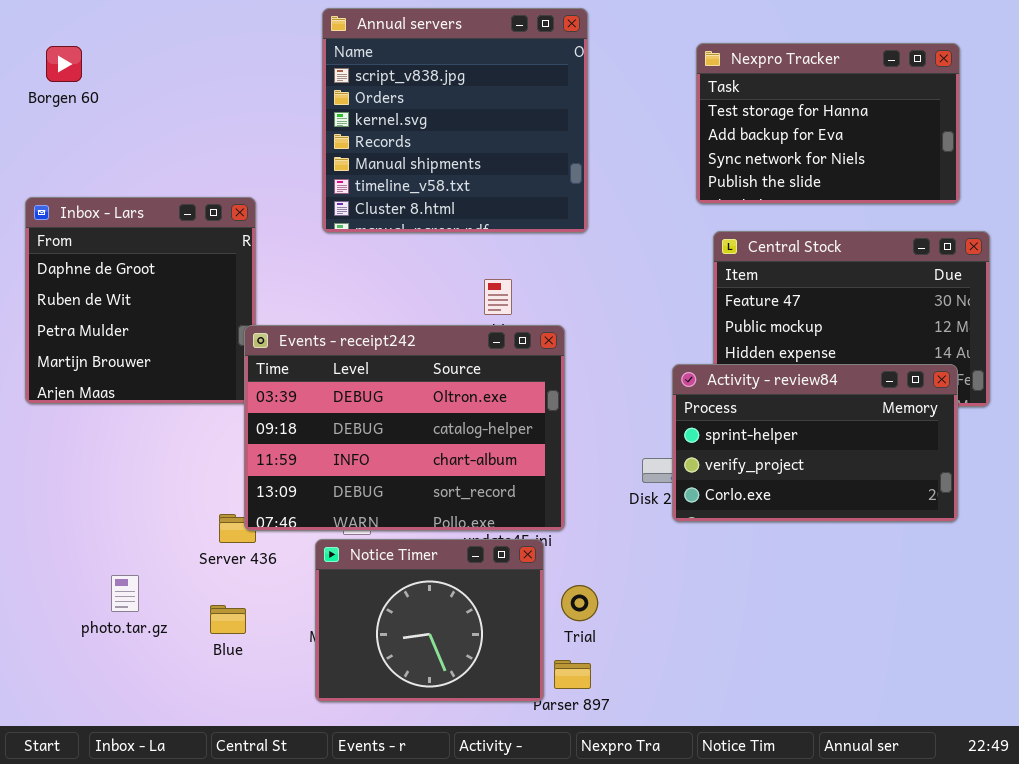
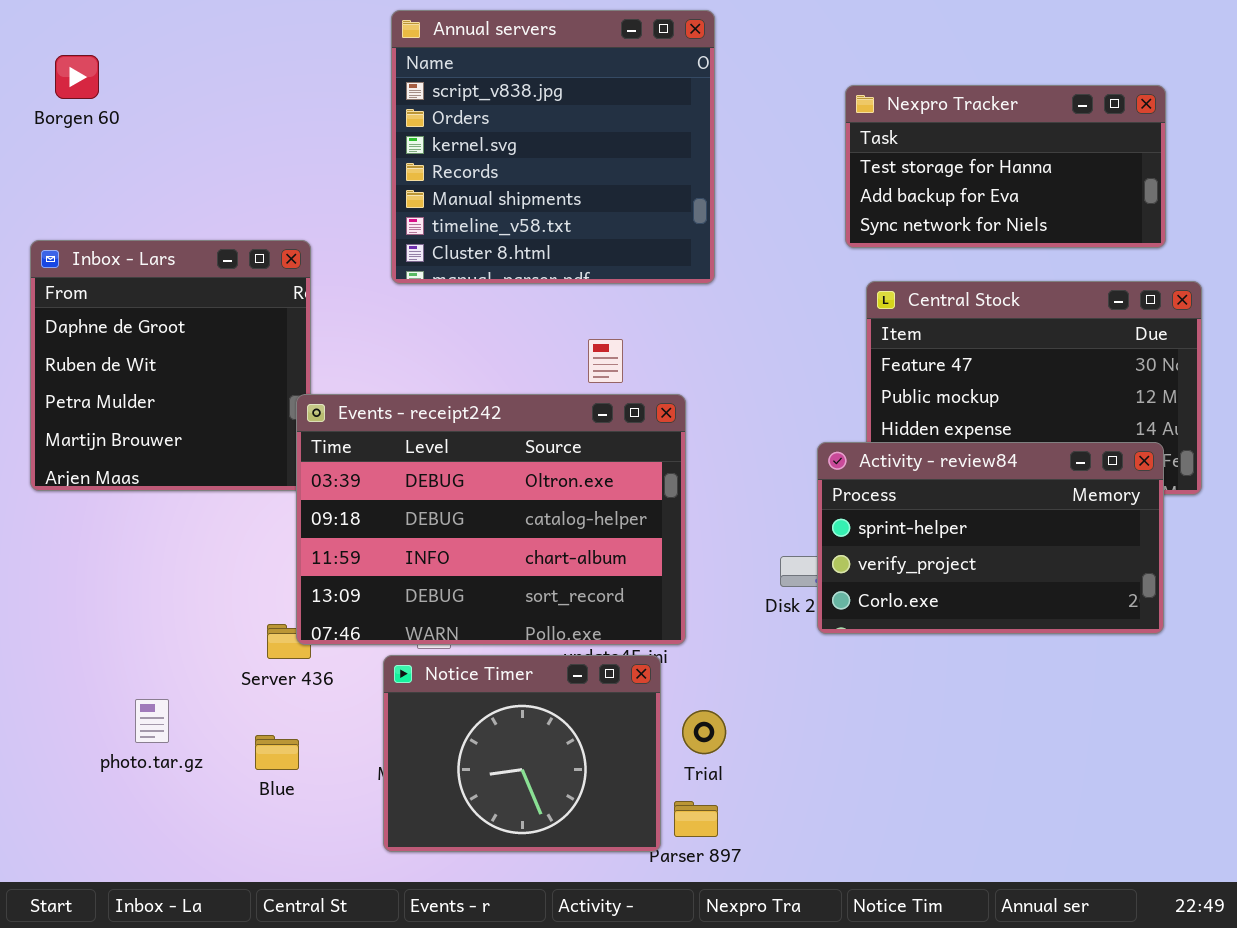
Nexpro Tracker: [696,43,960,204] -> [845,85,1166,248], resized

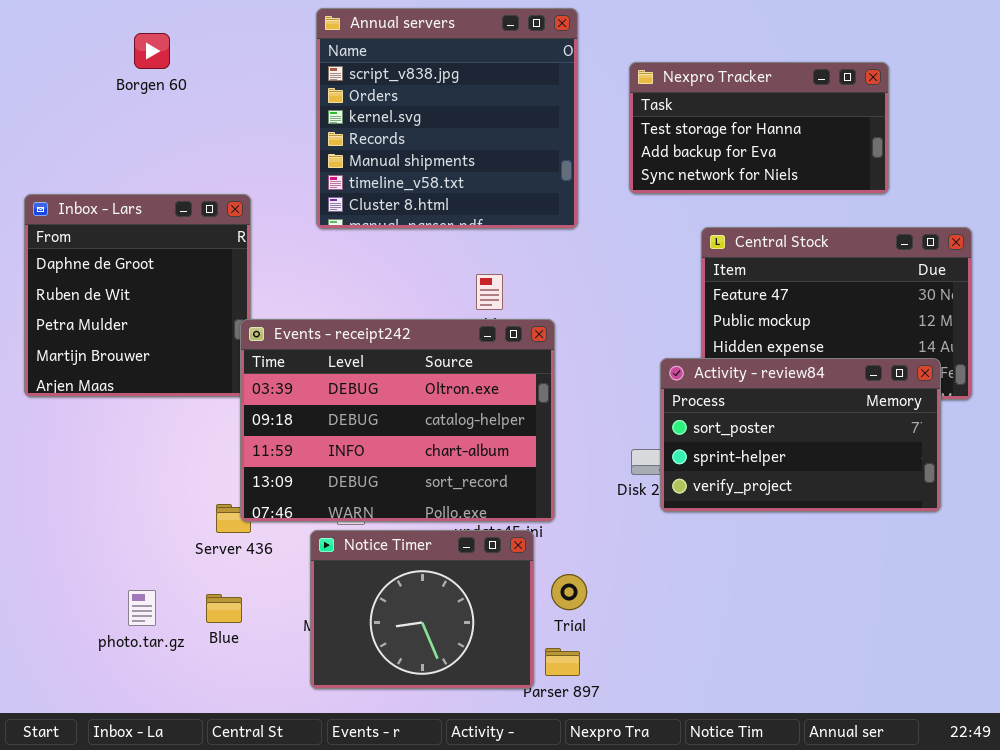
Borgen 60: [55,55,99,99] -> [134,33,170,69], moved
Nexpro Tracker: [845,85,1166,248] -> [629,62,889,194], moved
Activity - review84: [817,442,1164,634] -> [660,358,941,512], scrolled up 1 row
photo.tar.gz: [135,699,169,743] -> [128,590,156,626], moved

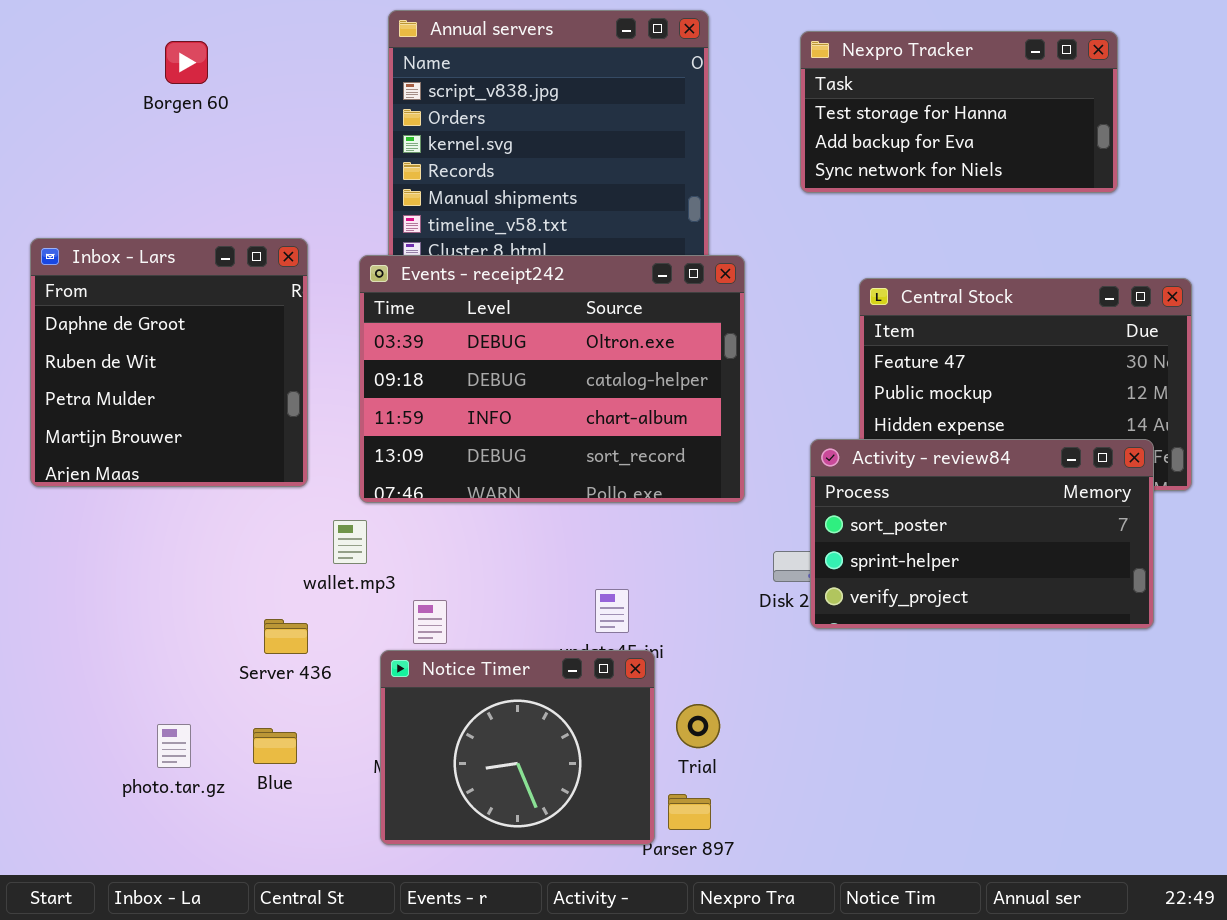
Nexpro Tracker: [629,62,889,194] -> [800,31,1118,193], moved
Events - receipt242: [240,319,555,522] -> [359,255,745,503], moved

